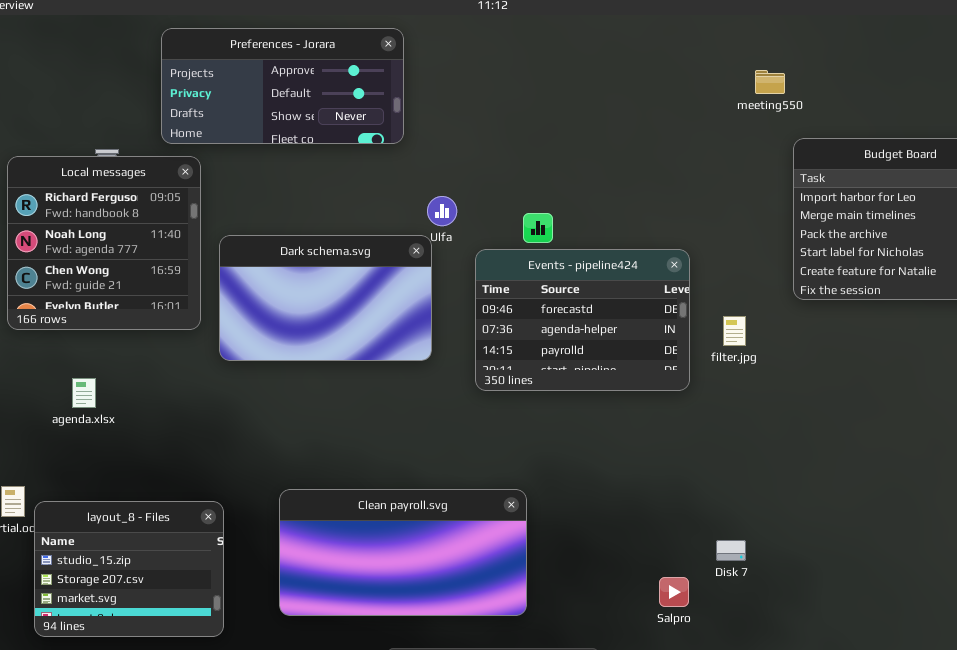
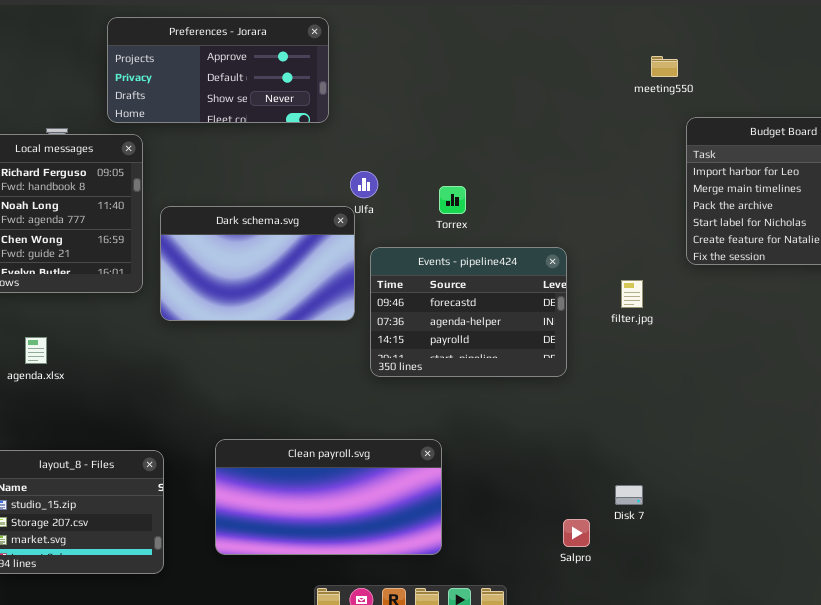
Events - pipeline424: [475,249,690,391] -> [370,247,567,377], moved

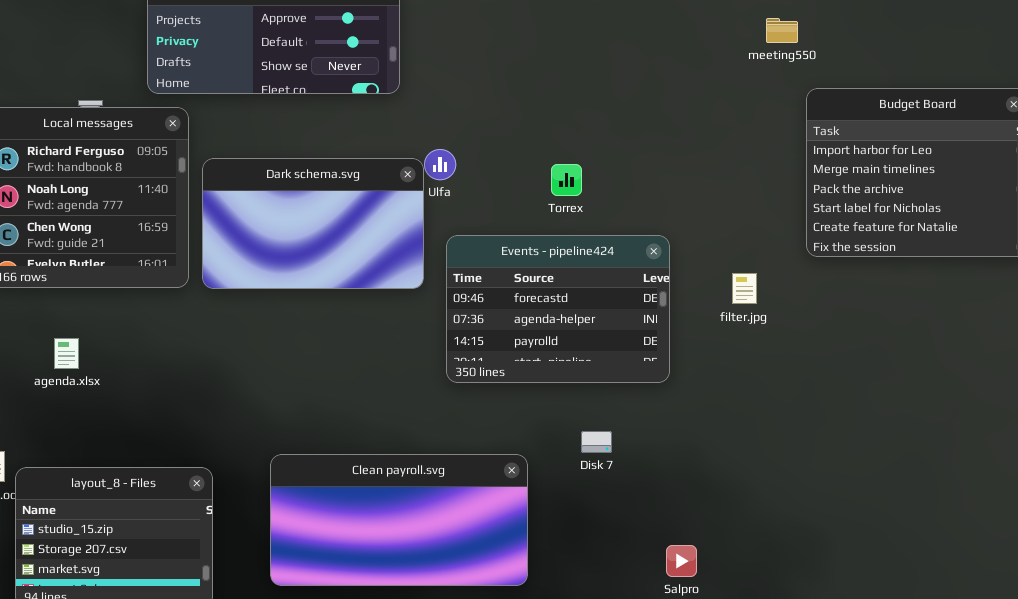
Torrex: [439,186,466,214] -> [551,164,582,196], moved
Dark schema.svg: [160,206,355,321] -> [202,158,424,289], moved
Disk 7: [615,485,643,505] -> [581,431,612,453], moved

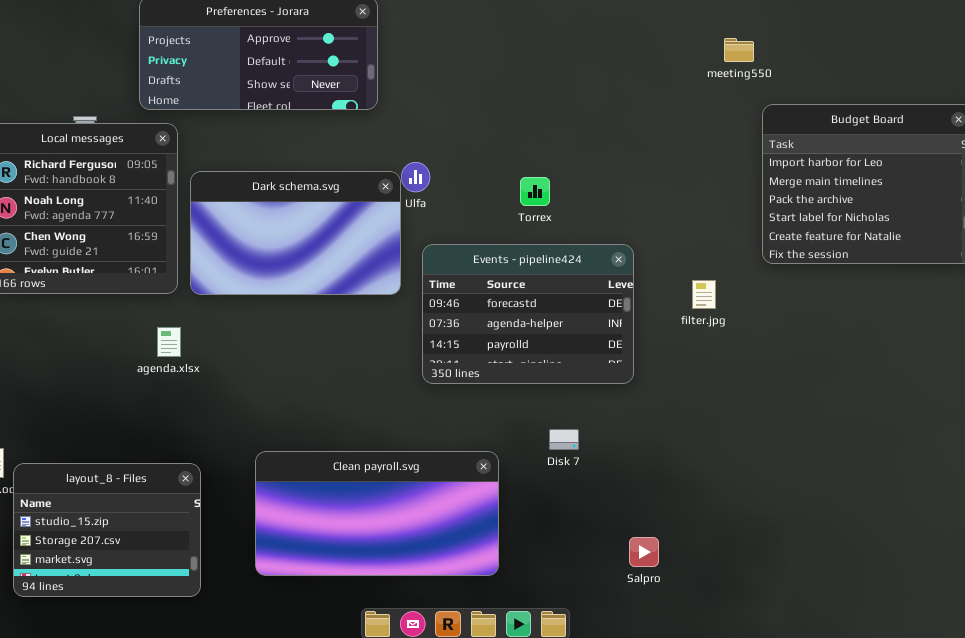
agenda.xlsx: [54,338,79,369] -> [157,327,181,357], moved

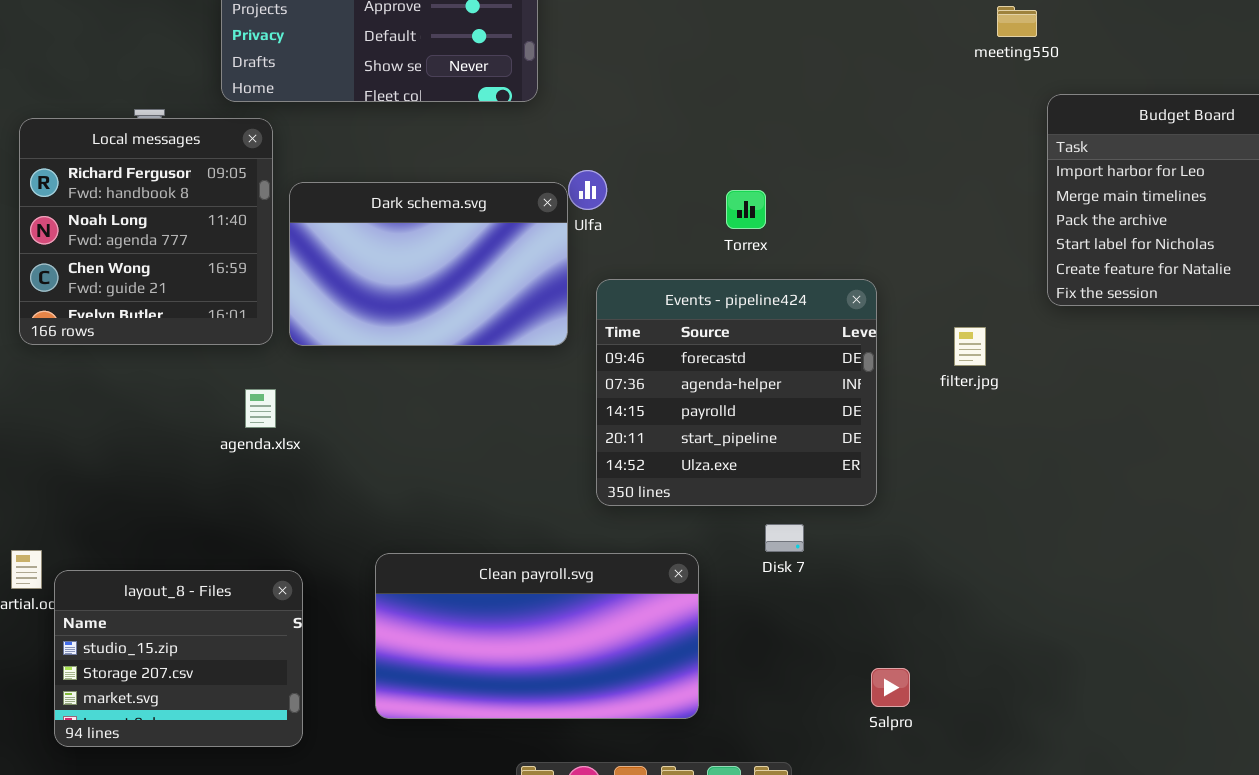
Events - pipeline424: [422,244,634,384] -> [596,279,877,506], resized

